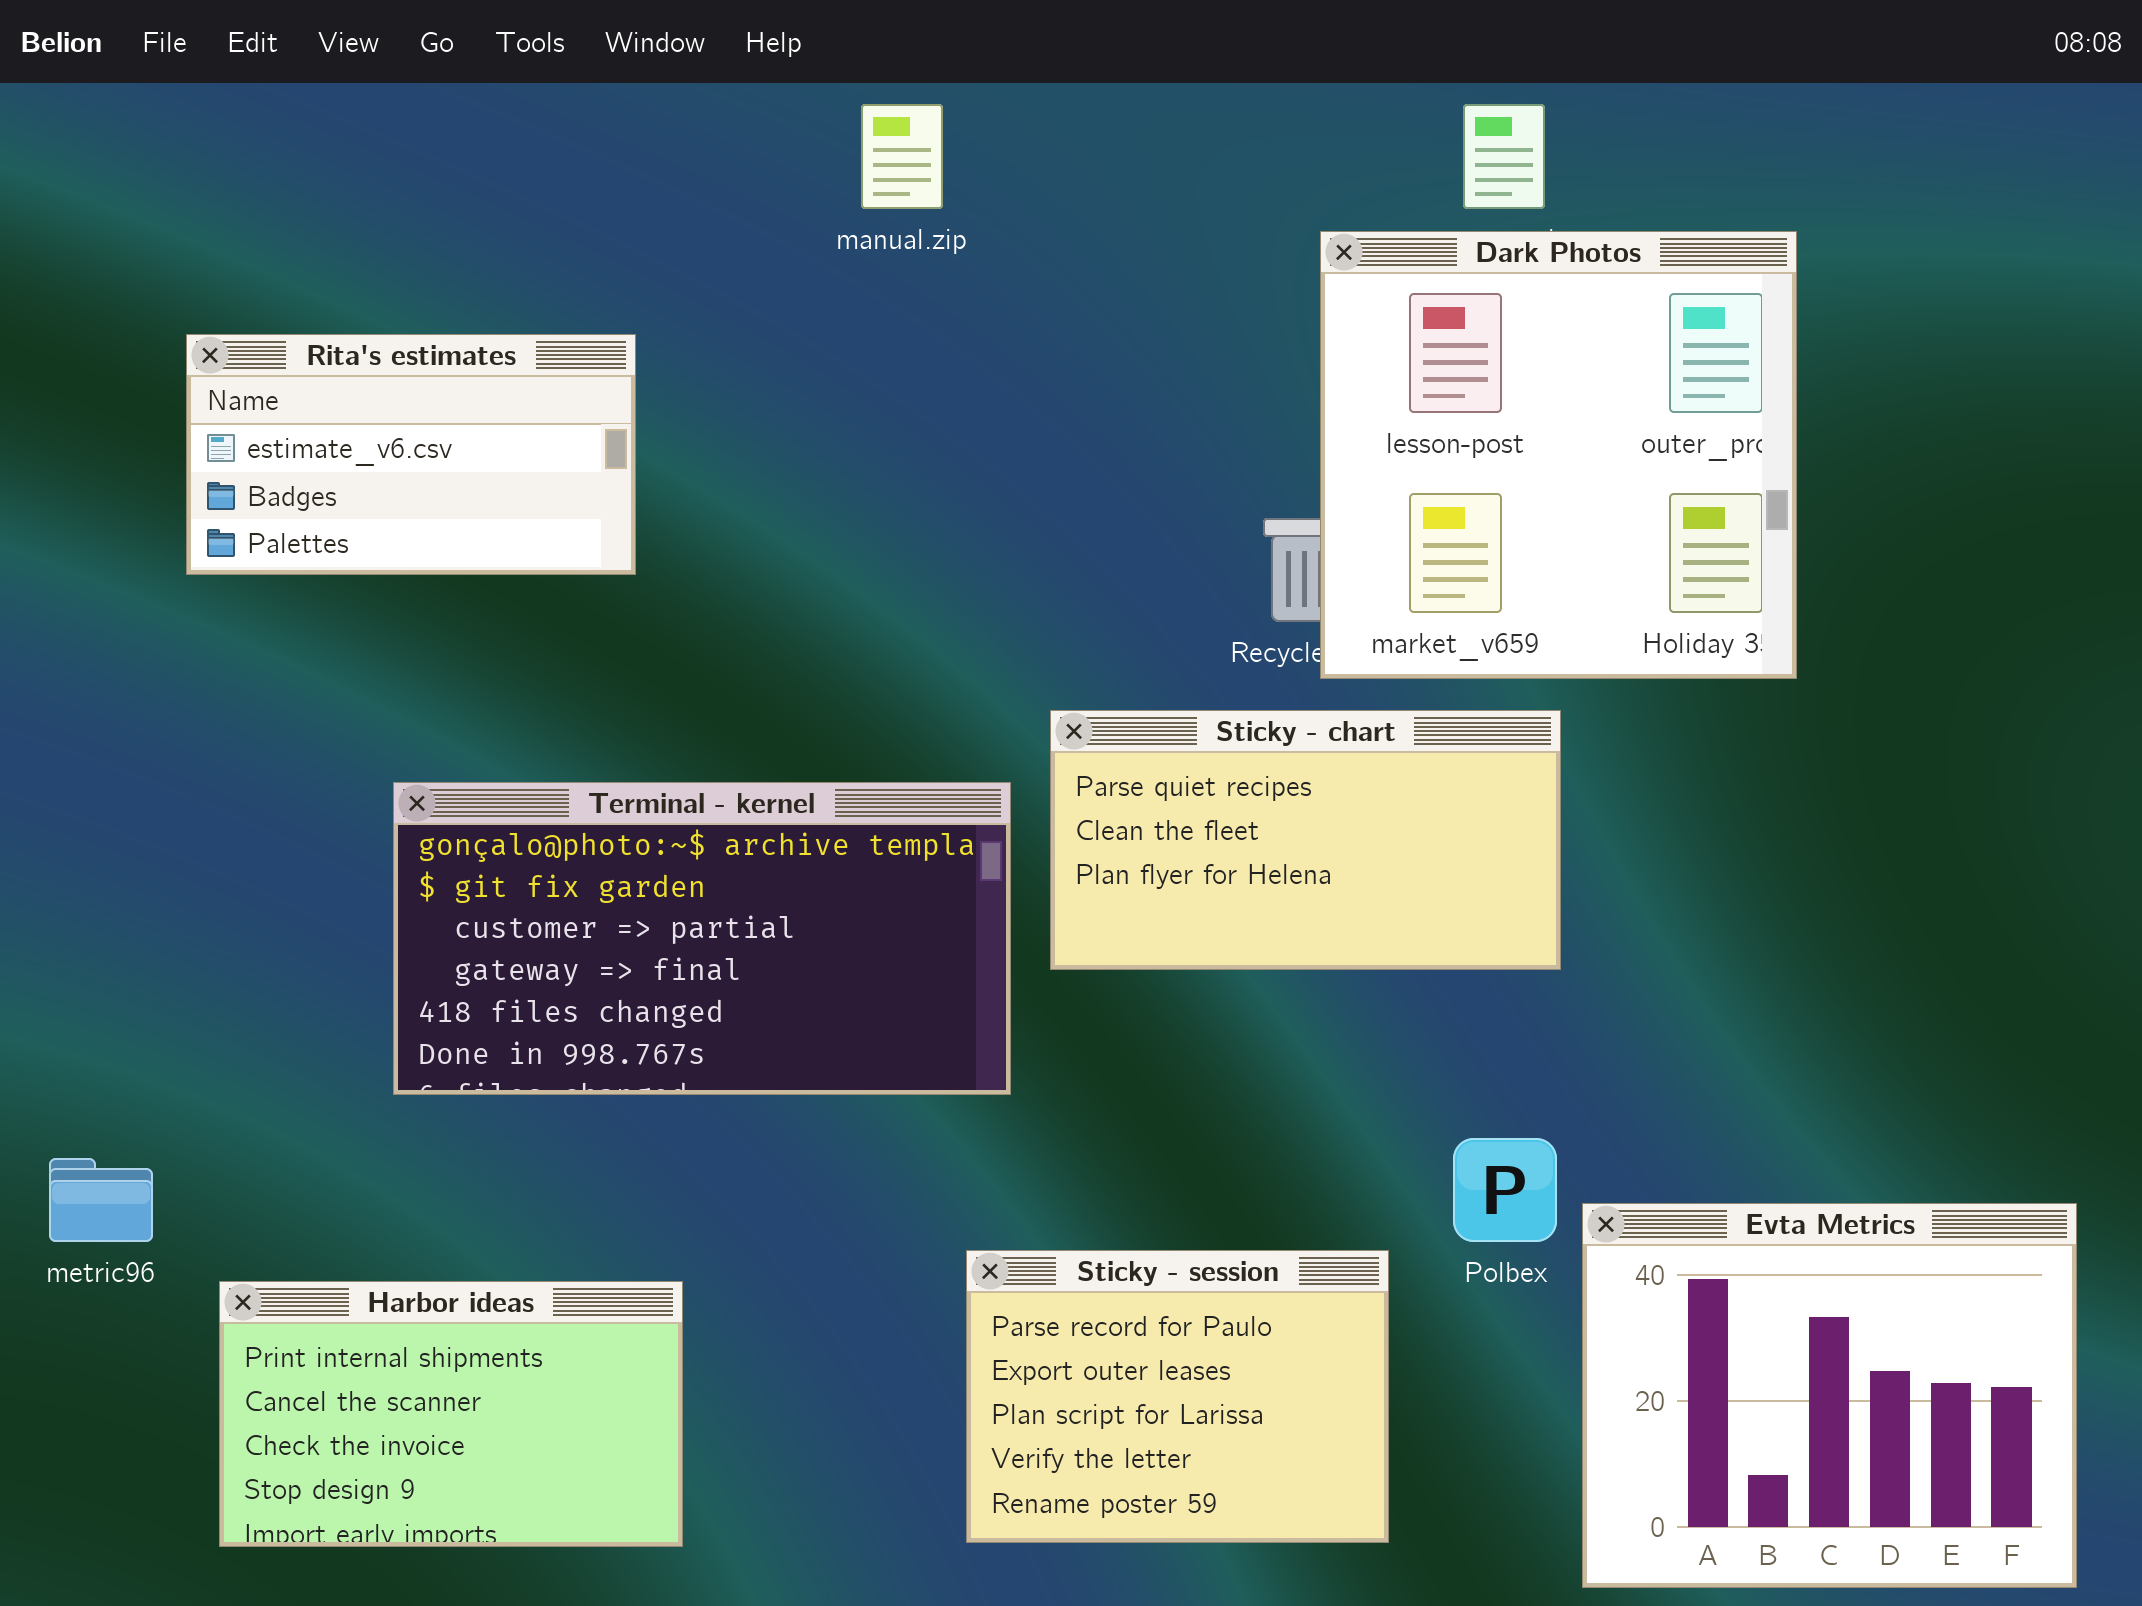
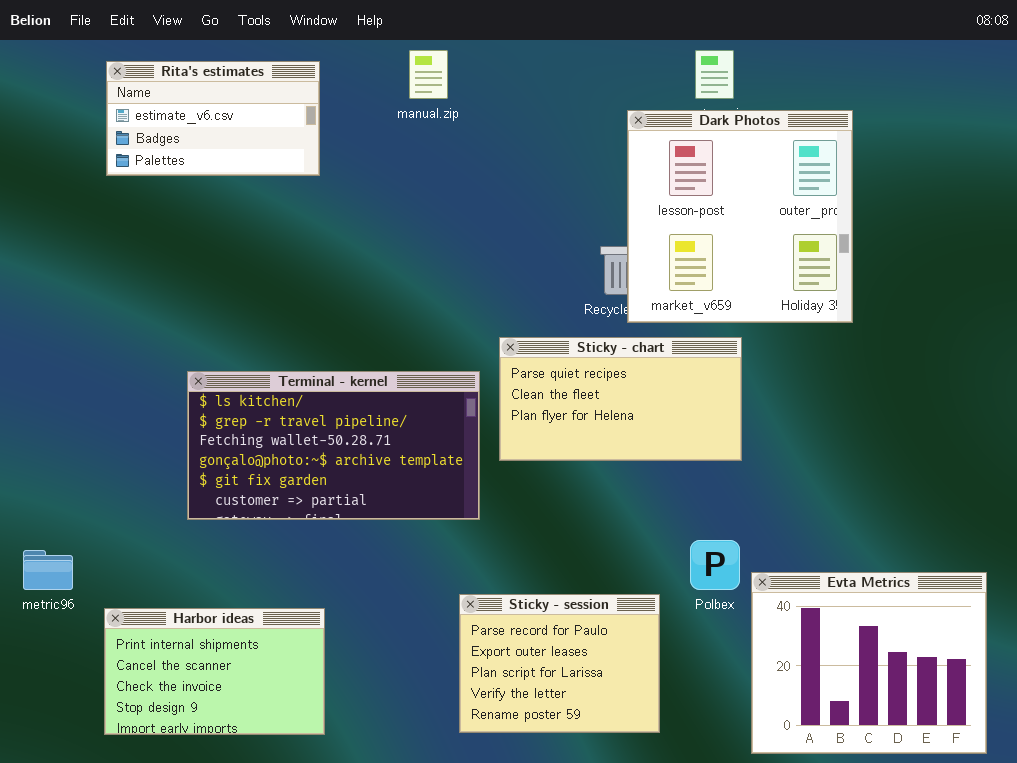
Rita's estimates: [186,334,636,575] -> [106,61,320,176], moved
Terminal - kernel: [393,782,1011,1095] -> [187,371,480,520], scrolled up 3 rows

